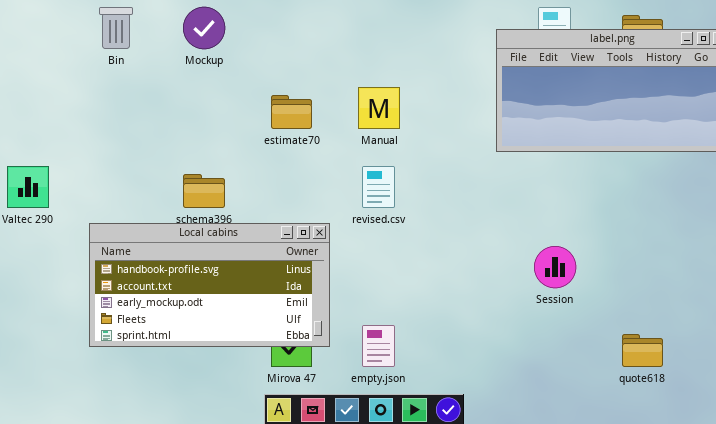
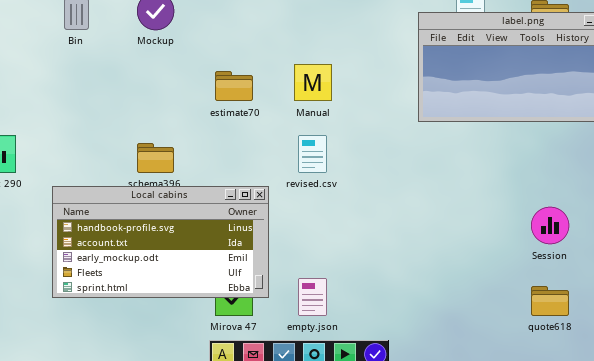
Session: [534,246,576,288] -> [531,207,569,244], moved

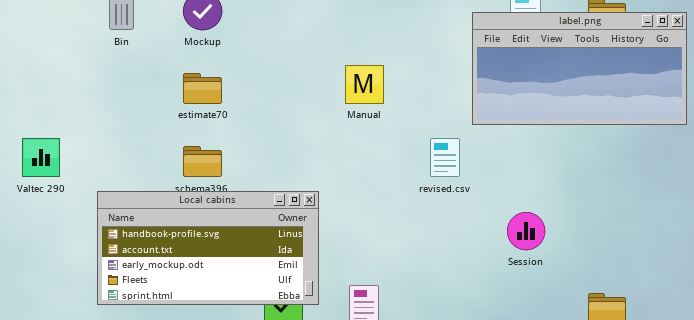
estimate70: [215,71,253,101] -> [183,73,222,104], moved
revised.csv: [298,135,327,173] -> [430,138,460,177], moved
Session: [531,207,569,244] -> [507,212,545,250], moved

